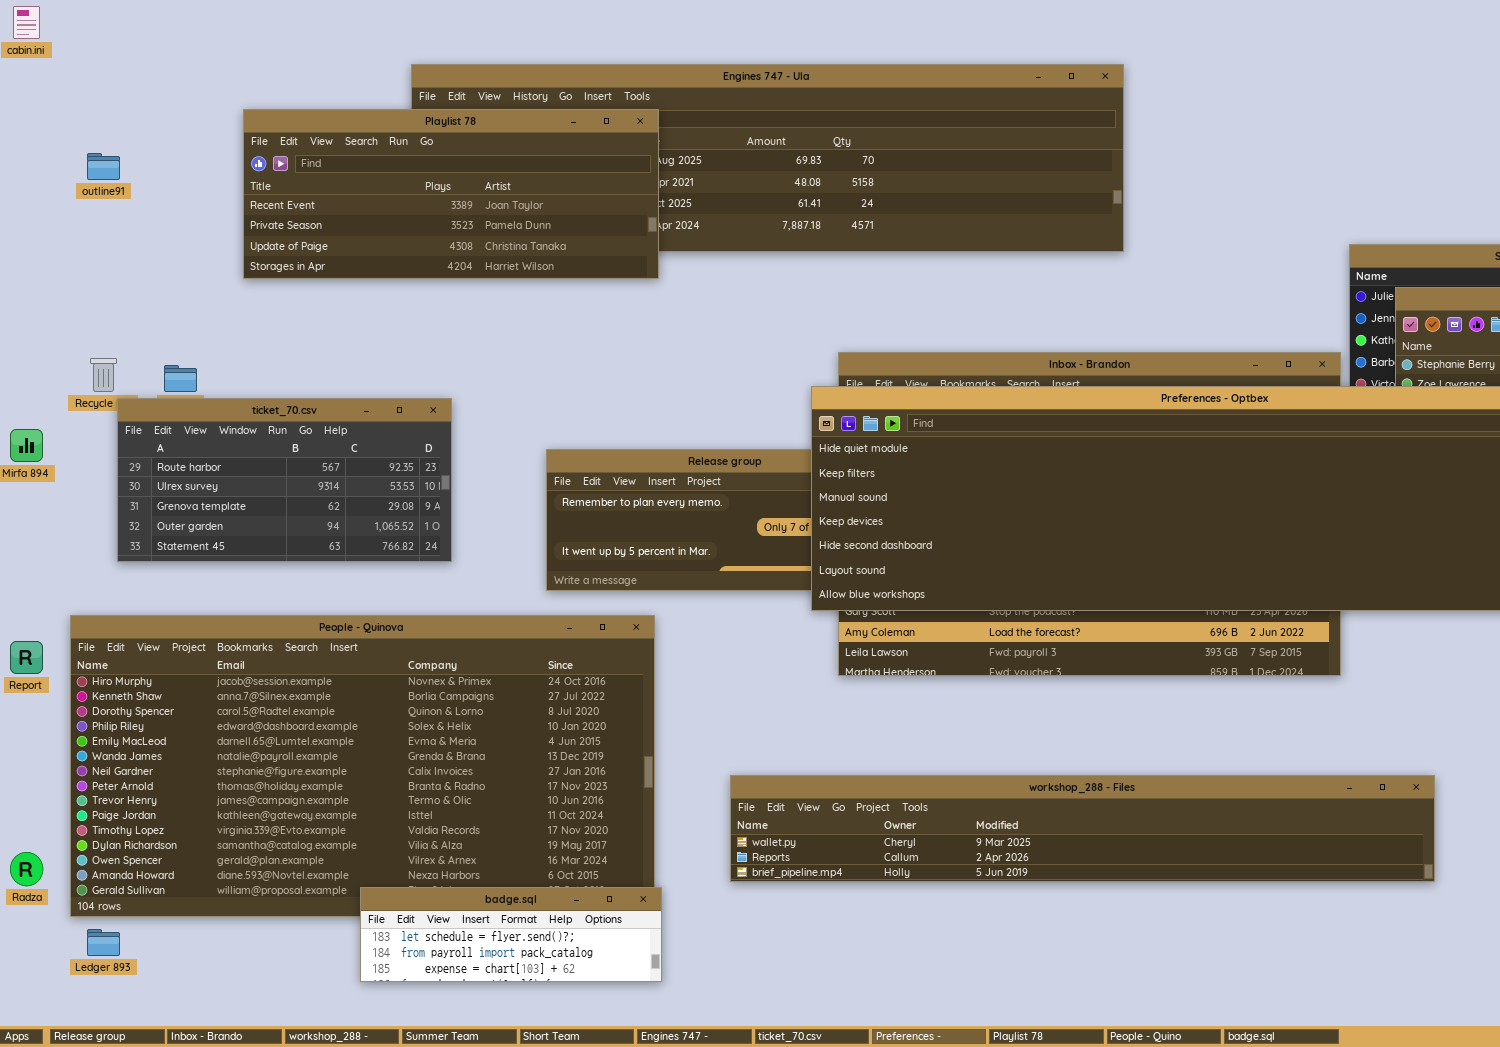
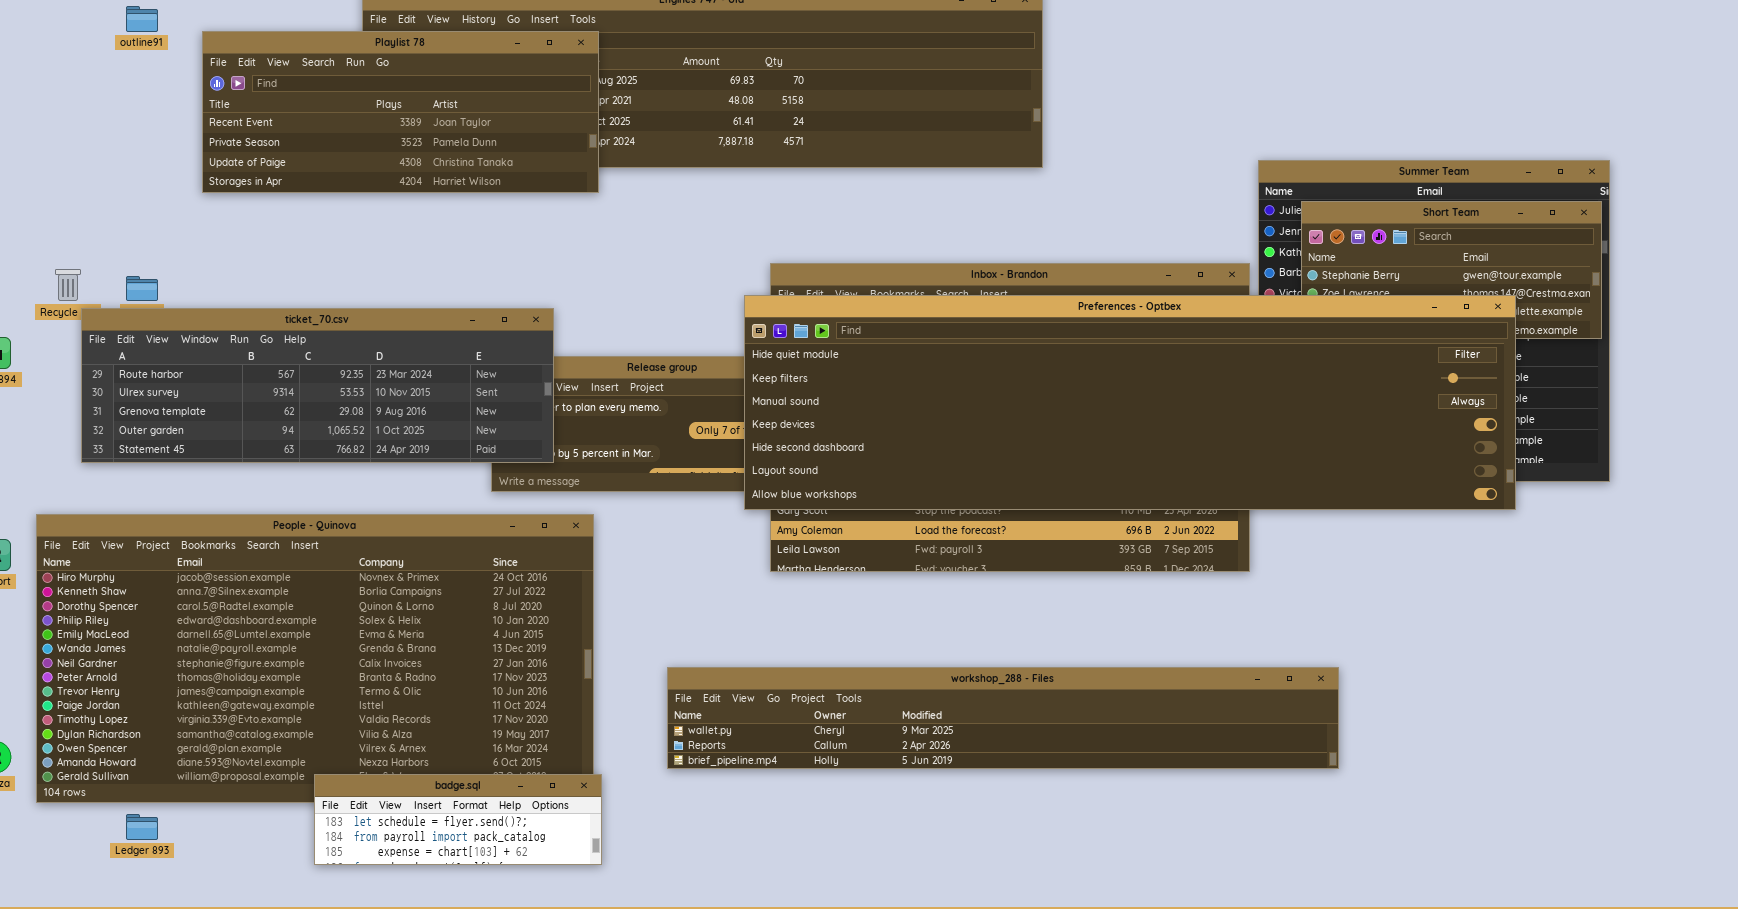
outline91: [87,153,120,180] -> [126,6,158,32], moved
ticket_70.csv: [117,398,452,562] -> [81,308,554,463], resized
Ledger 893: [87,929,120,956] -> [126,814,158,840], moved

